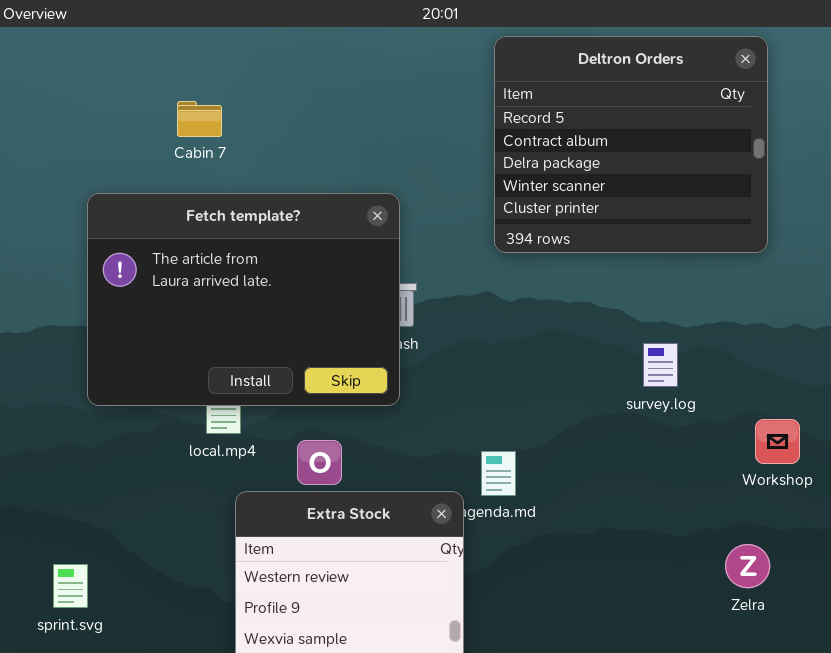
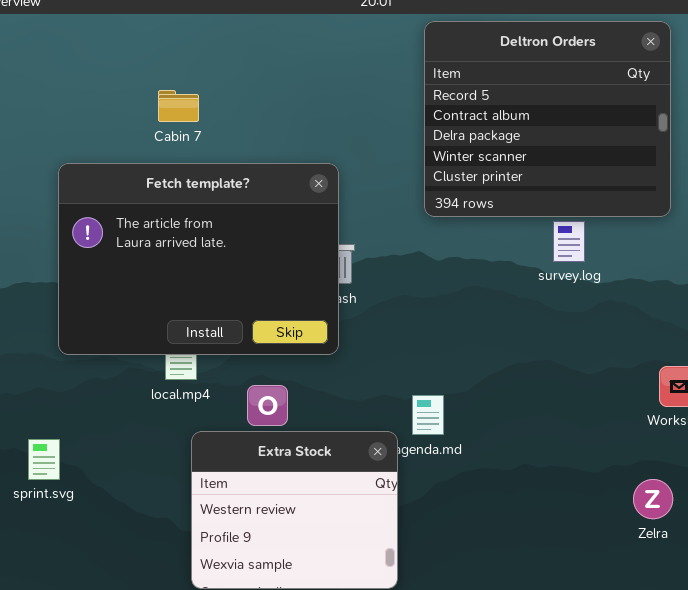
Cabin 7: [177,101,222,137] -> [158,90,199,122], moved
survey.log: [643,343,678,387] -> [553,221,585,262], moved
sprint.svg: [53,564,88,608] -> [28,439,60,480], moved

